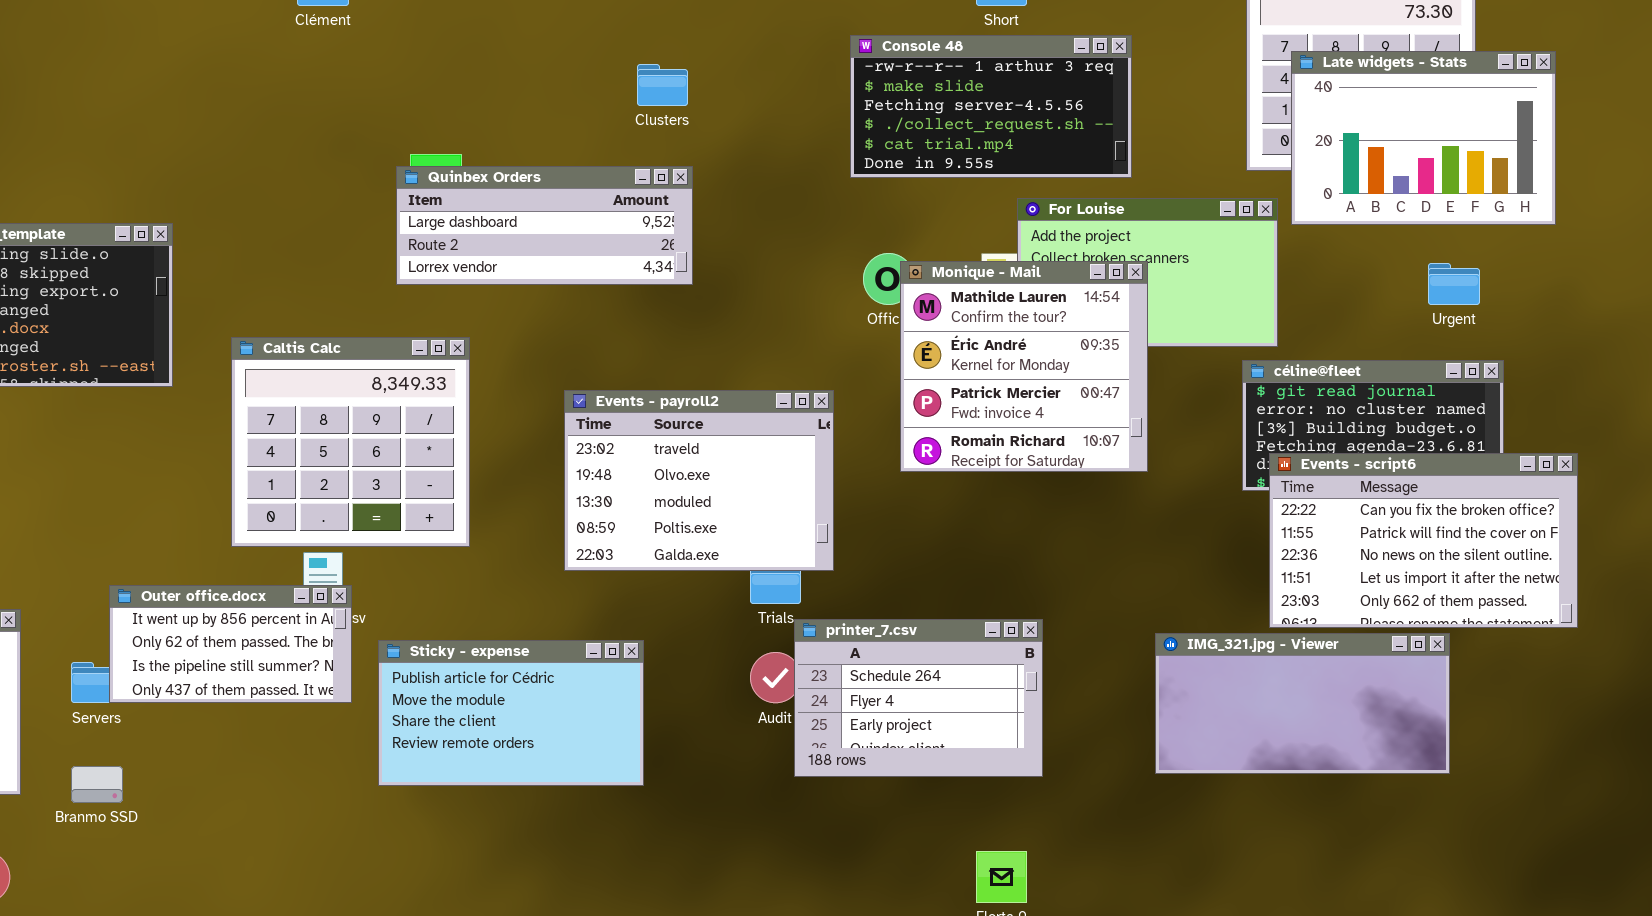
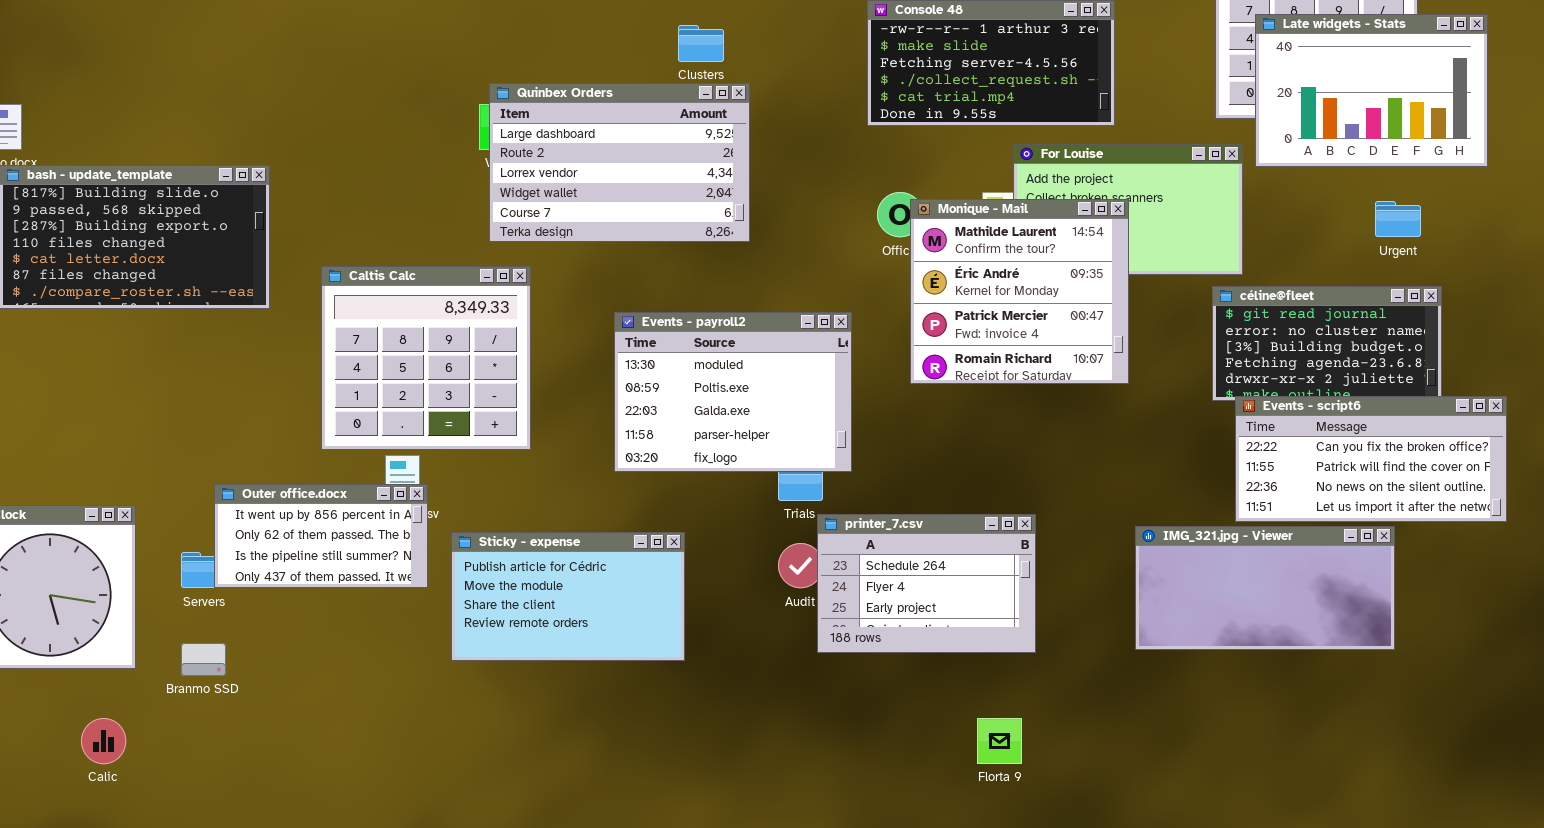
Quinbex Orders: [396,166,693,285] -> [489,83,750,242], moved, resized
Events - payroll2: [564,390,834,571] -> [614,312,852,472], scrolled down 2 rows
Events - script6: [1269,453,1578,628] -> [1235,396,1507,522], resized

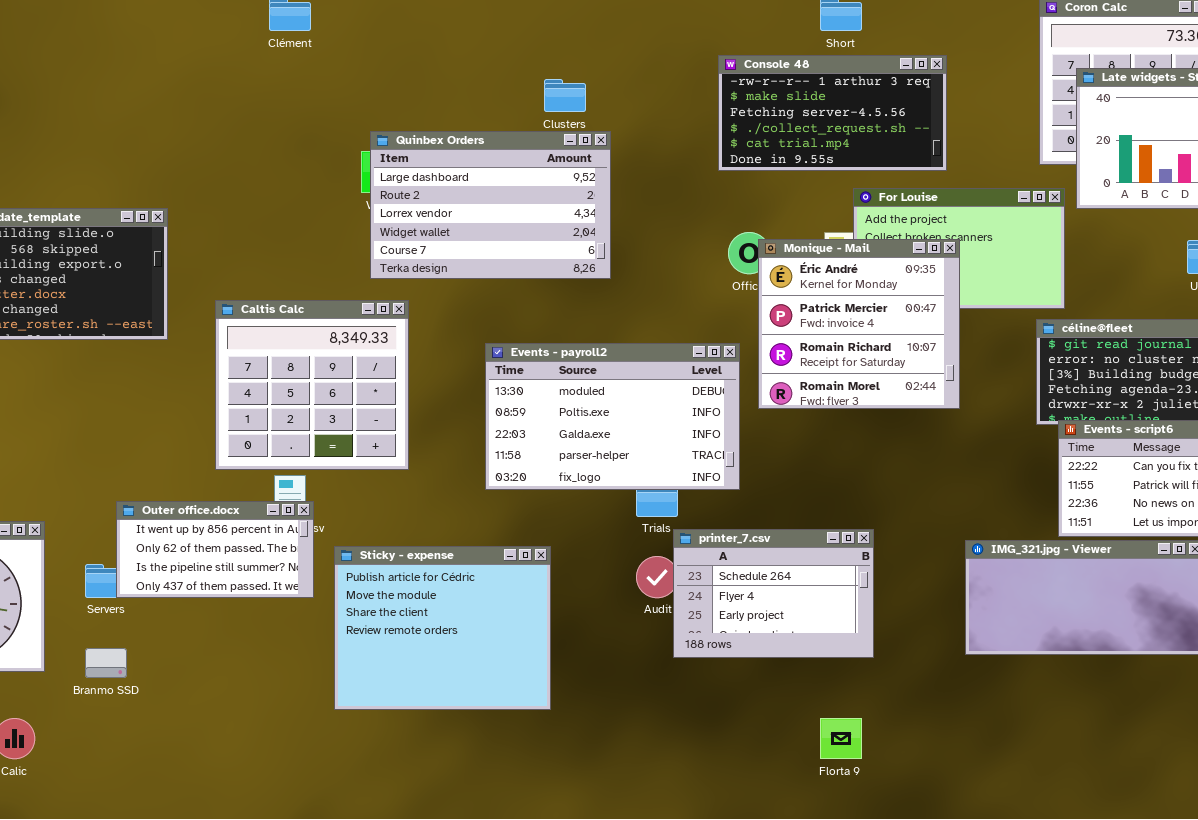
Monique - Mail: [910,199,1129,384] -> [758,239,960,409], scrolled down 1 row
Events - payroll2: [614,312,852,472] -> [485,343,740,490], resized
Sticky - expense: [451,532,685,661] -> [334,546,551,710], resized

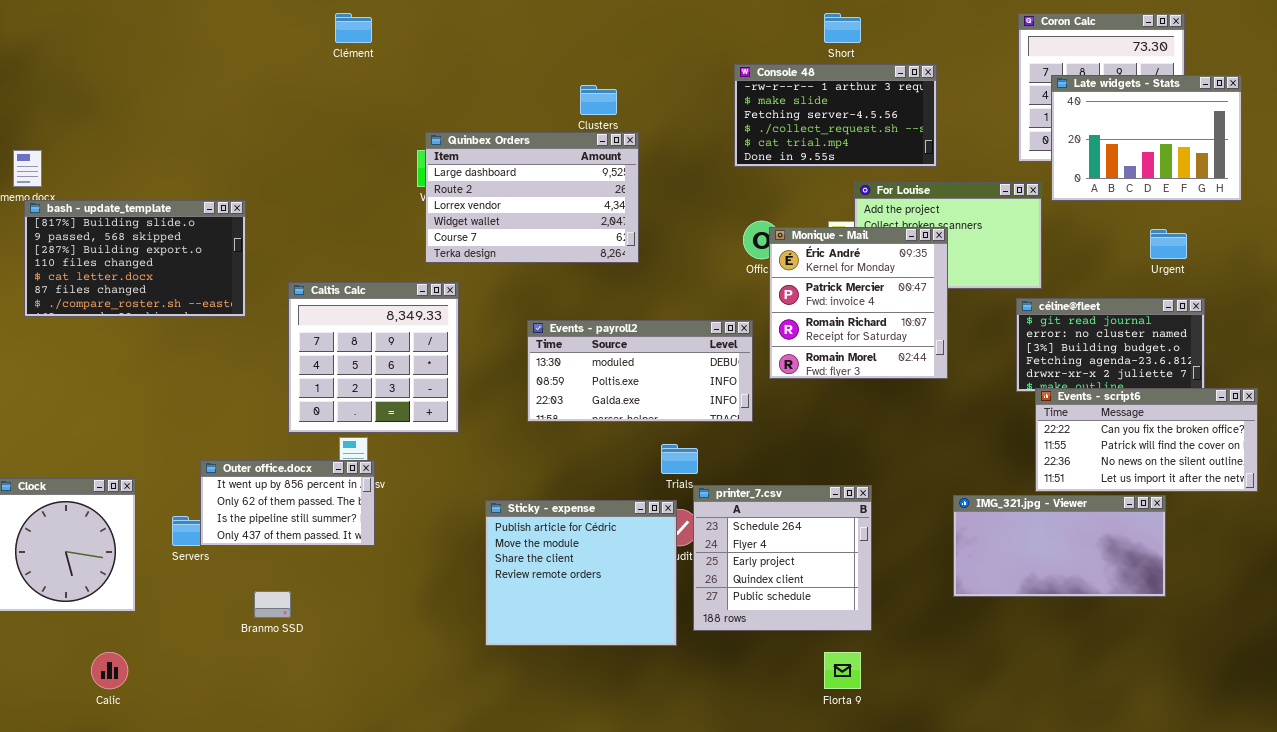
Events - payroll2: [485,343,740,490] -> [527,320,753,422], resized
printer_7.csv: [673,529,874,658] -> [693,485,872,631], resized
Sticky - expense: [334,546,551,710] -> [485,500,677,646], moved
Branmo SSD: [85,648,127,678] -> [254,591,291,618], moved

